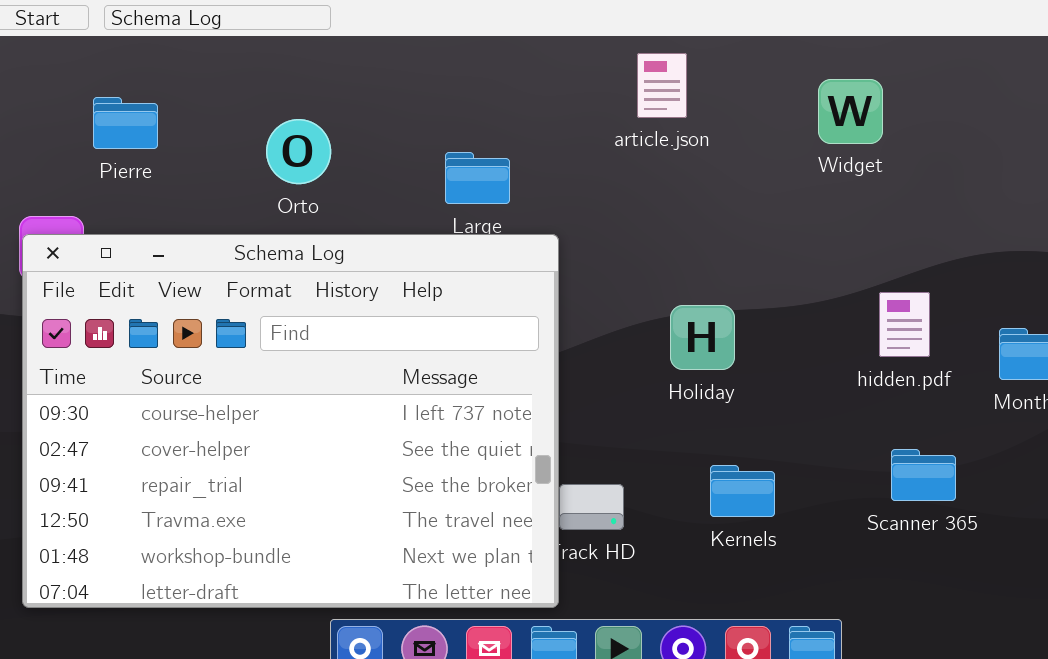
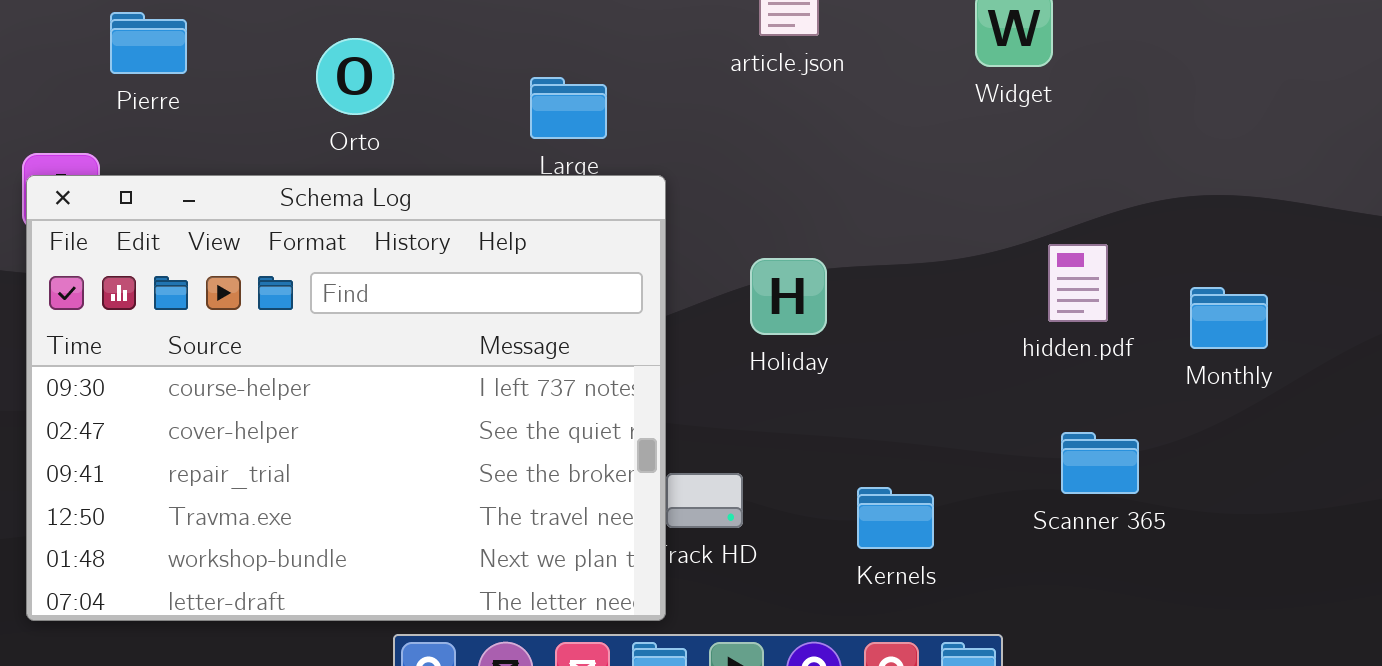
Holiday: [670,305,735,370] -> [750,258,827,335], moved
Kernels: [710,465,775,517] -> [857,487,934,549], moved

